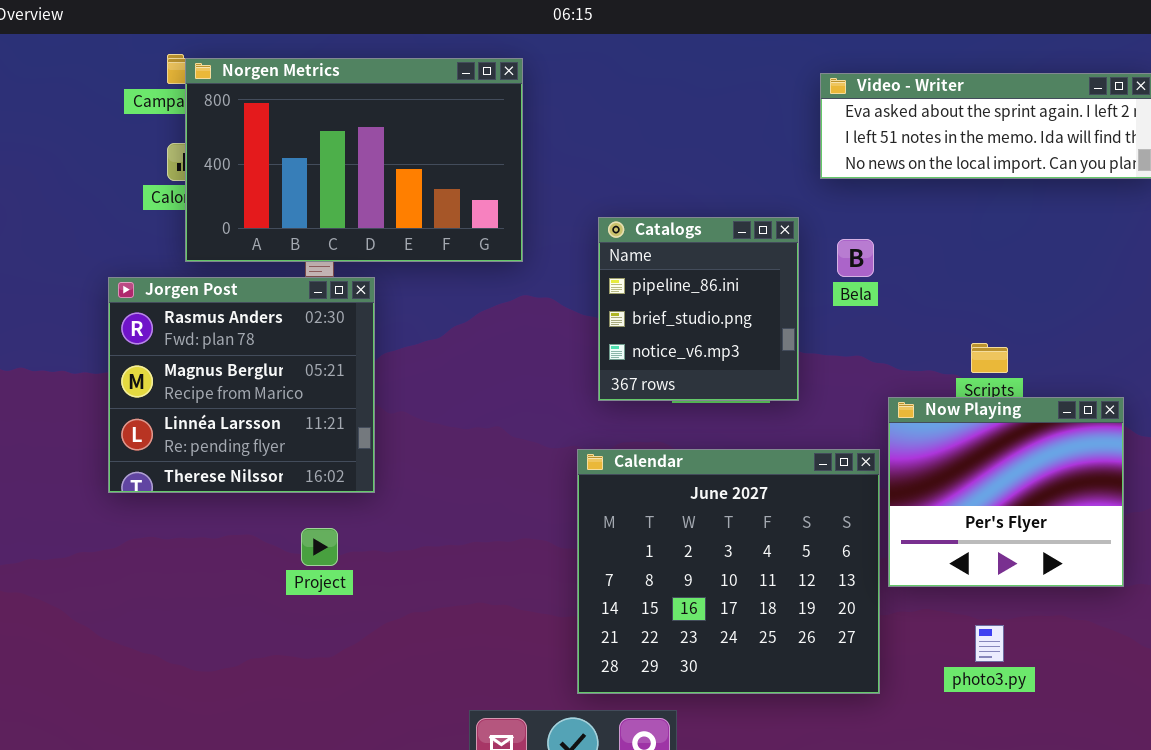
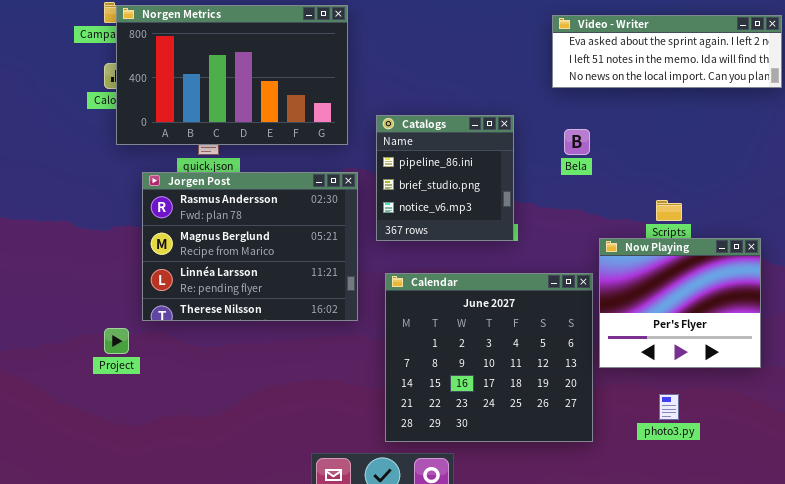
Catalogs: [598,217,799,401] -> [376,115,514,241], moved
Jorgen Post: [108,277,375,493] -> [142,172,358,321], moved, resized
Project: [301,528,338,566] -> [104,328,129,354], moved

